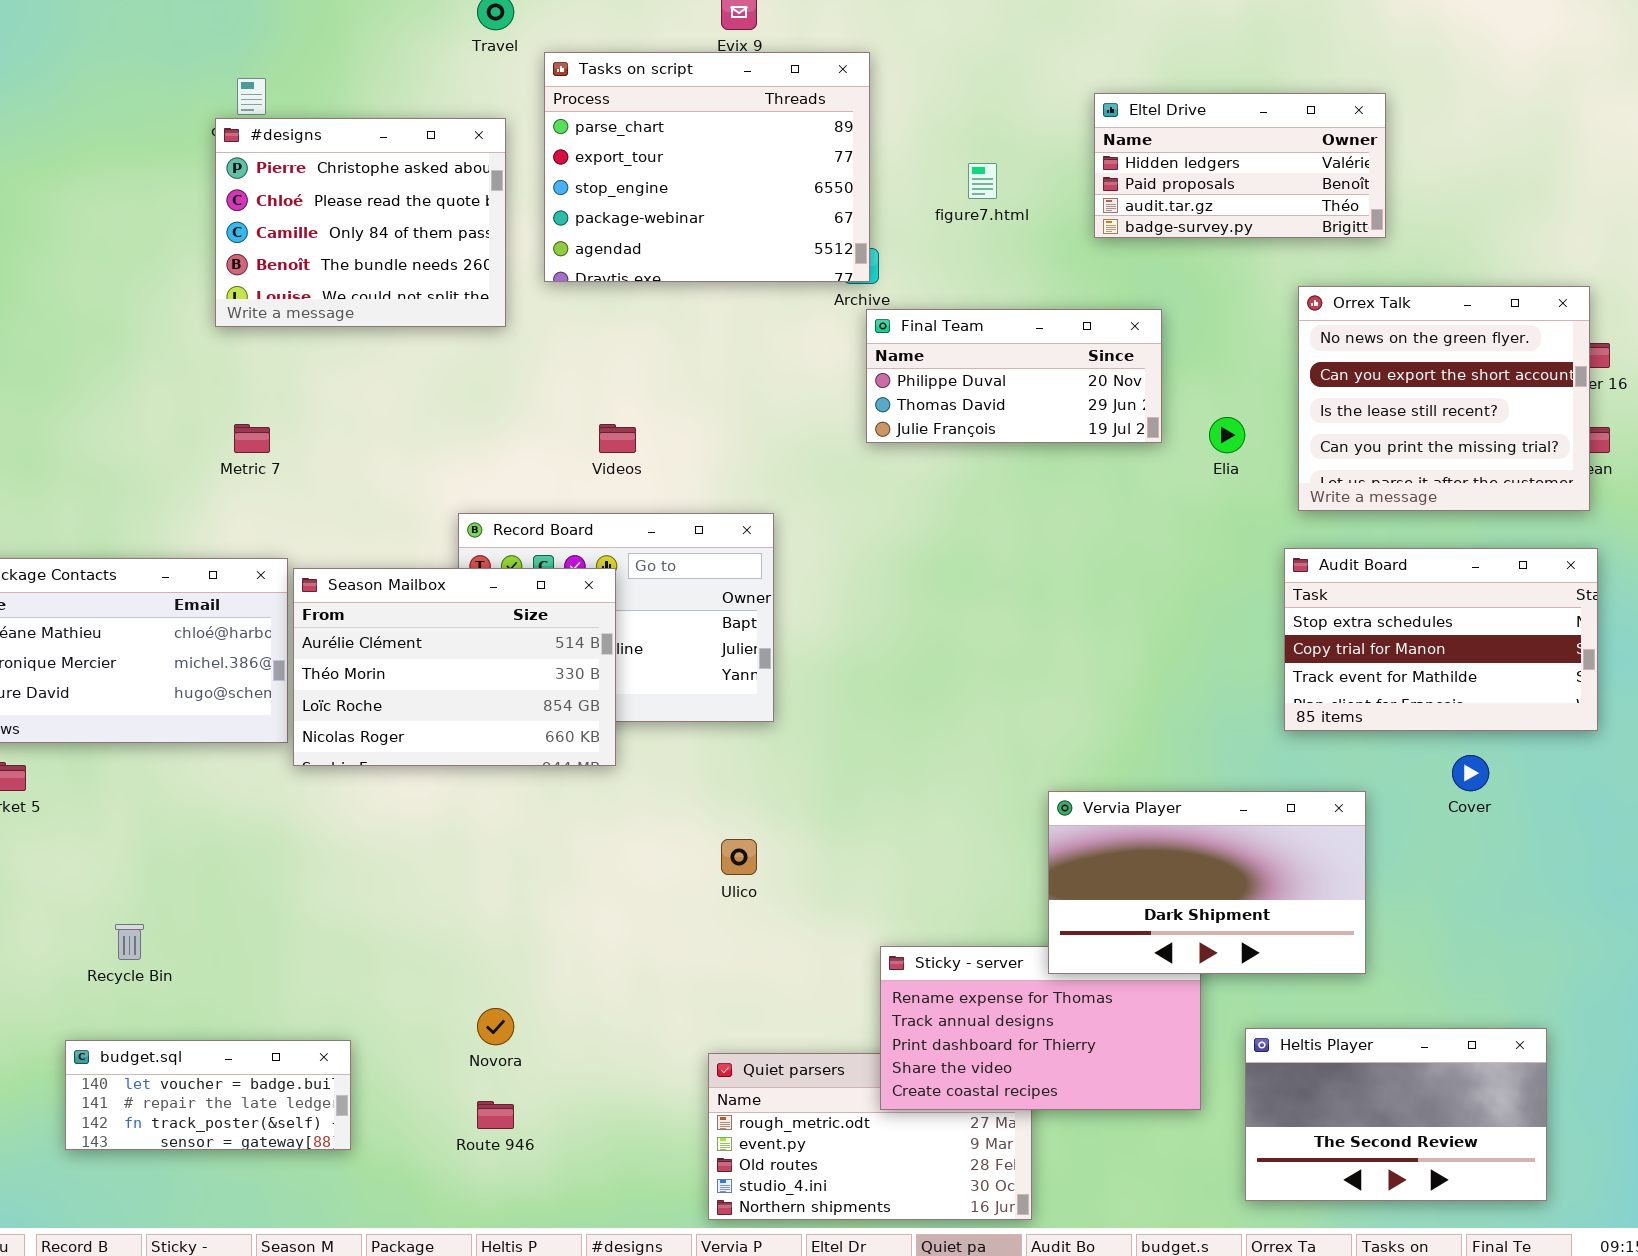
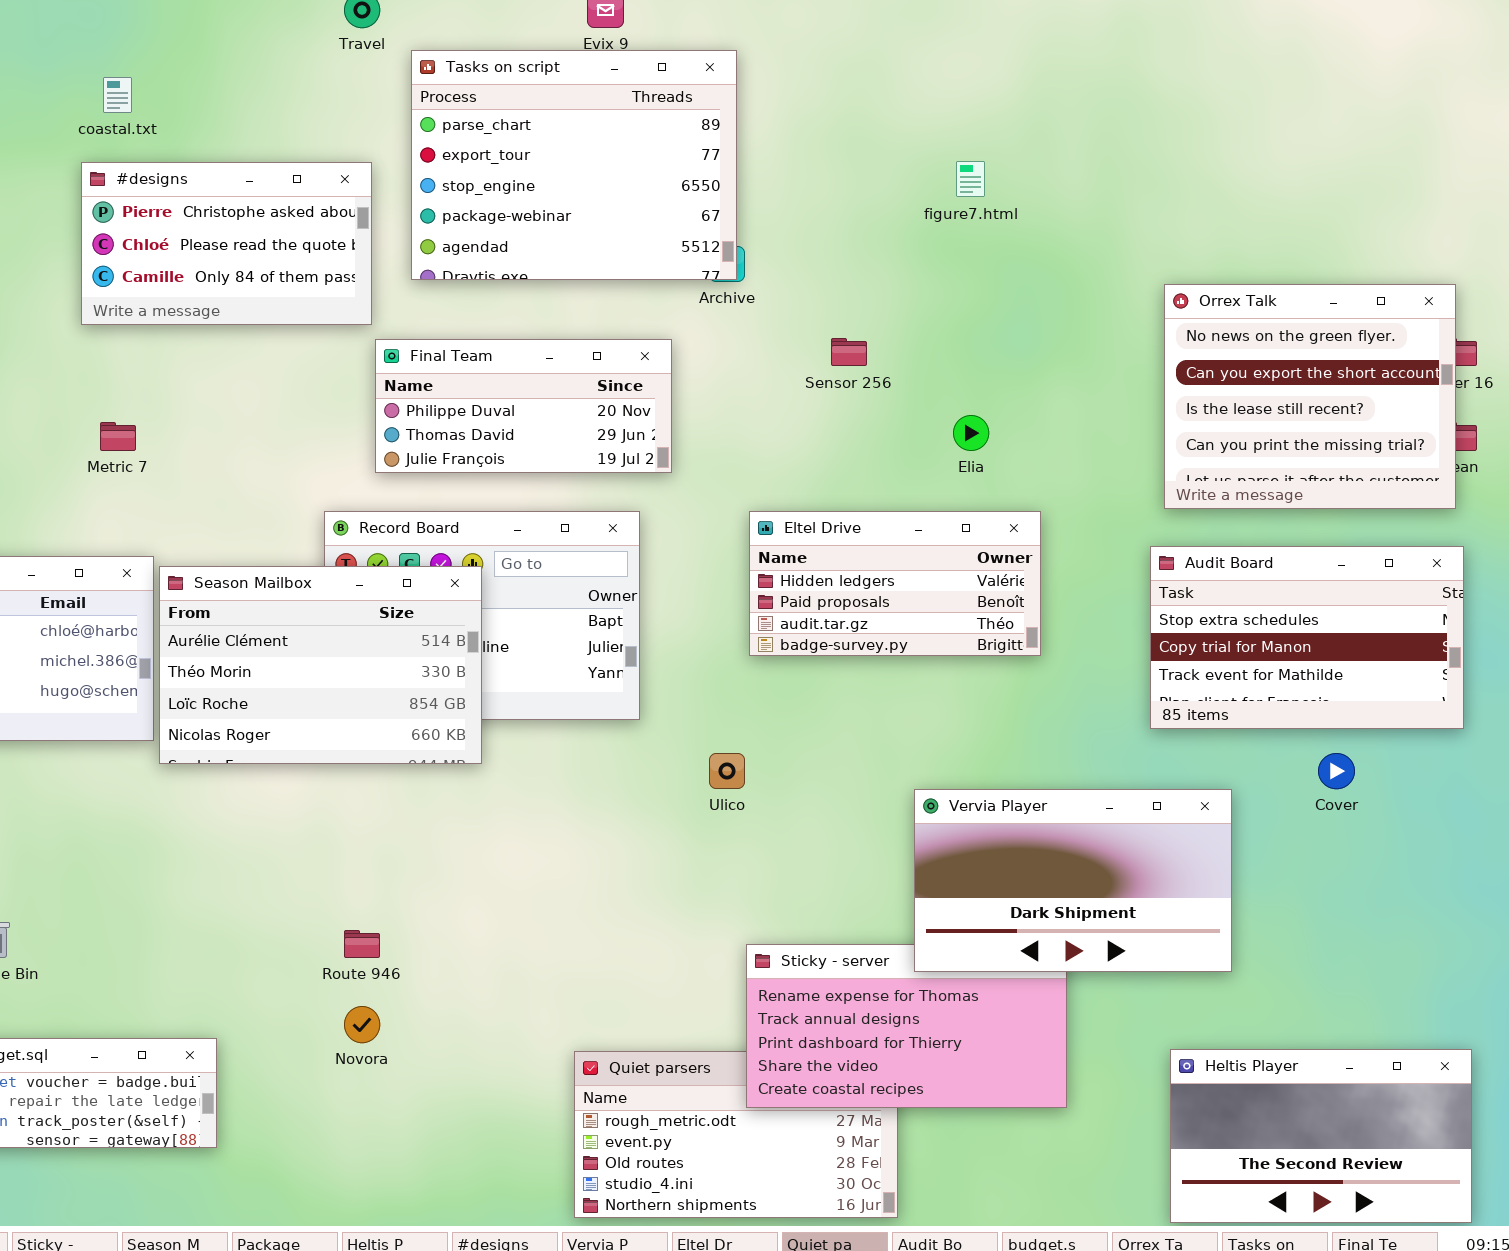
Eltel Drive: [1094,93,1386,238] -> [749,511,1041,656], moved
#designs: [215,118,506,327] -> [81,162,372,325], resized
figure7.html: [968,163,997,199] -> [956,161,985,197], moved
Final Team: [866,309,1162,443] -> [375,339,672,473], moved
Elia: [1209,417,1245,453] -> [953,415,989,451], moved
Ulico: [721,839,757,875] -> [709,753,745,789], moved
Heltis Player: [1245,1028,1547,1201] -> [1170,1049,1472,1223], moved
Route 946: [477,1101,514,1129] -> [344,930,380,958], moved

